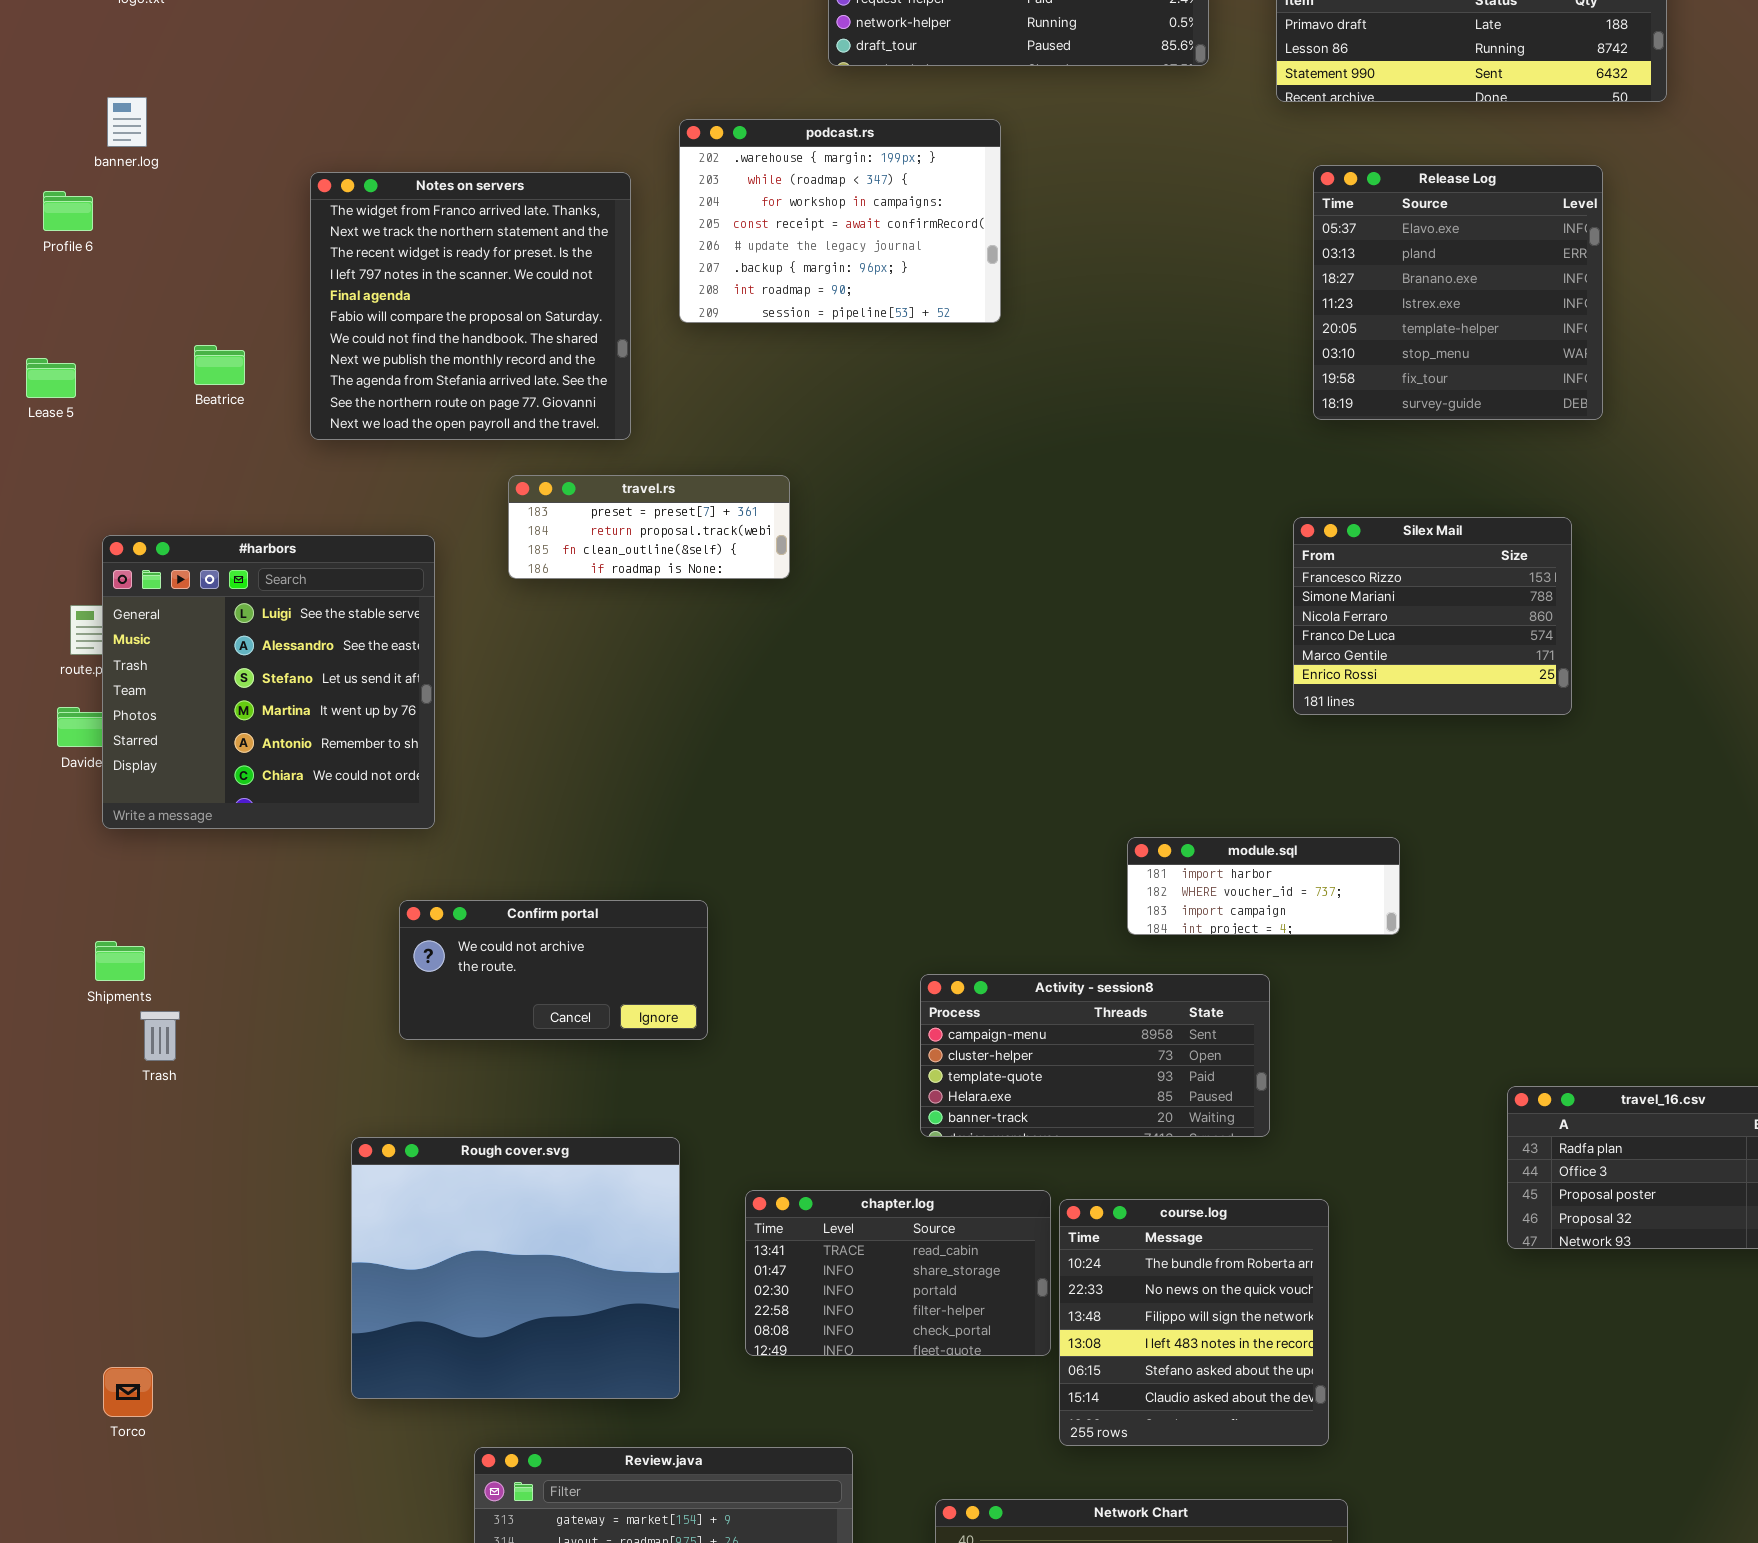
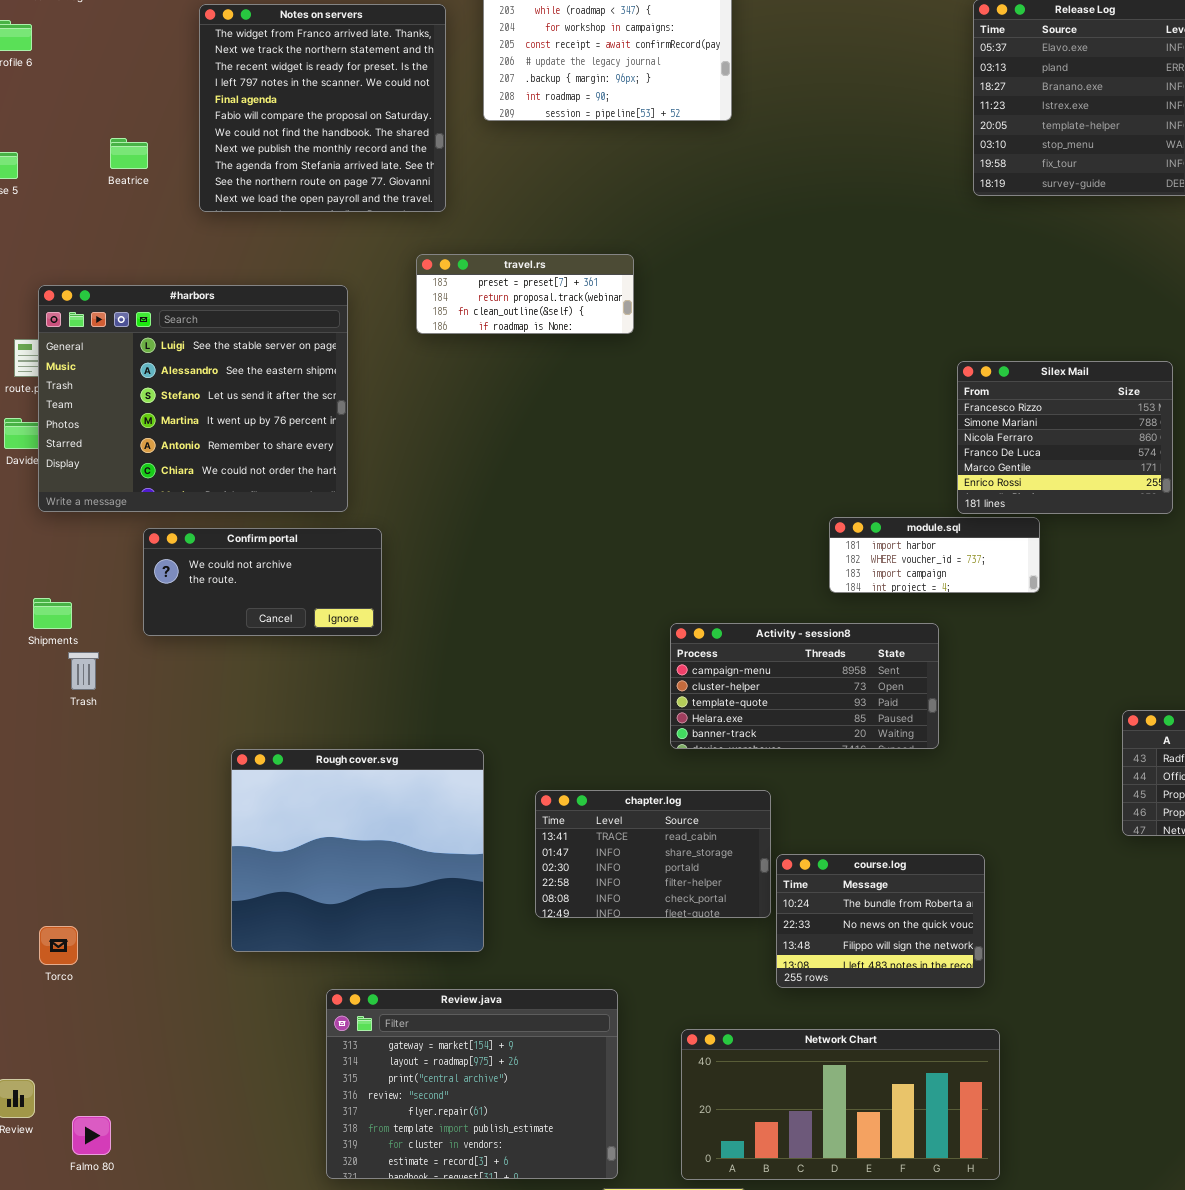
travel.rs: [508,475,790,579] -> [416,254,634,334], moved
Silex Mail: [1293,517,1572,715] -> [957,361,1173,514], moved
#harbors: [102,535,435,829] -> [38,285,348,512], resized
Confirm portal: [399,900,708,1040] -> [143,528,382,636], moved
course.log: [1059,1199,1329,1446] -> [776,854,985,988], resized

